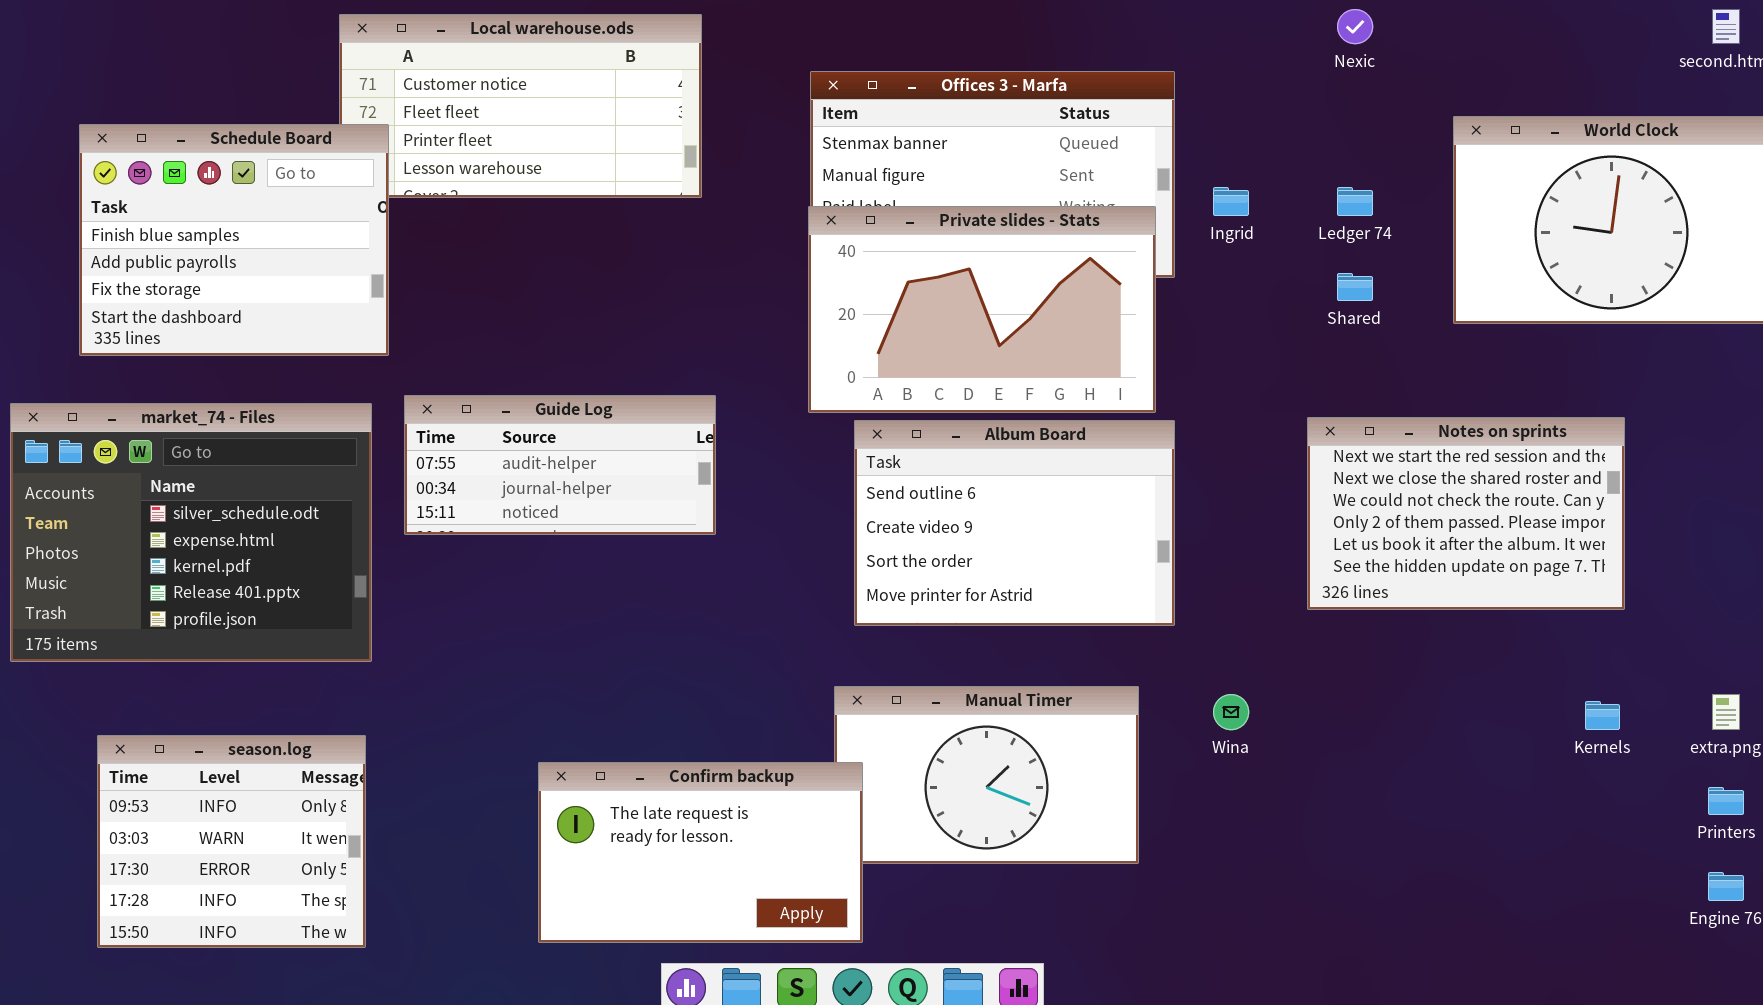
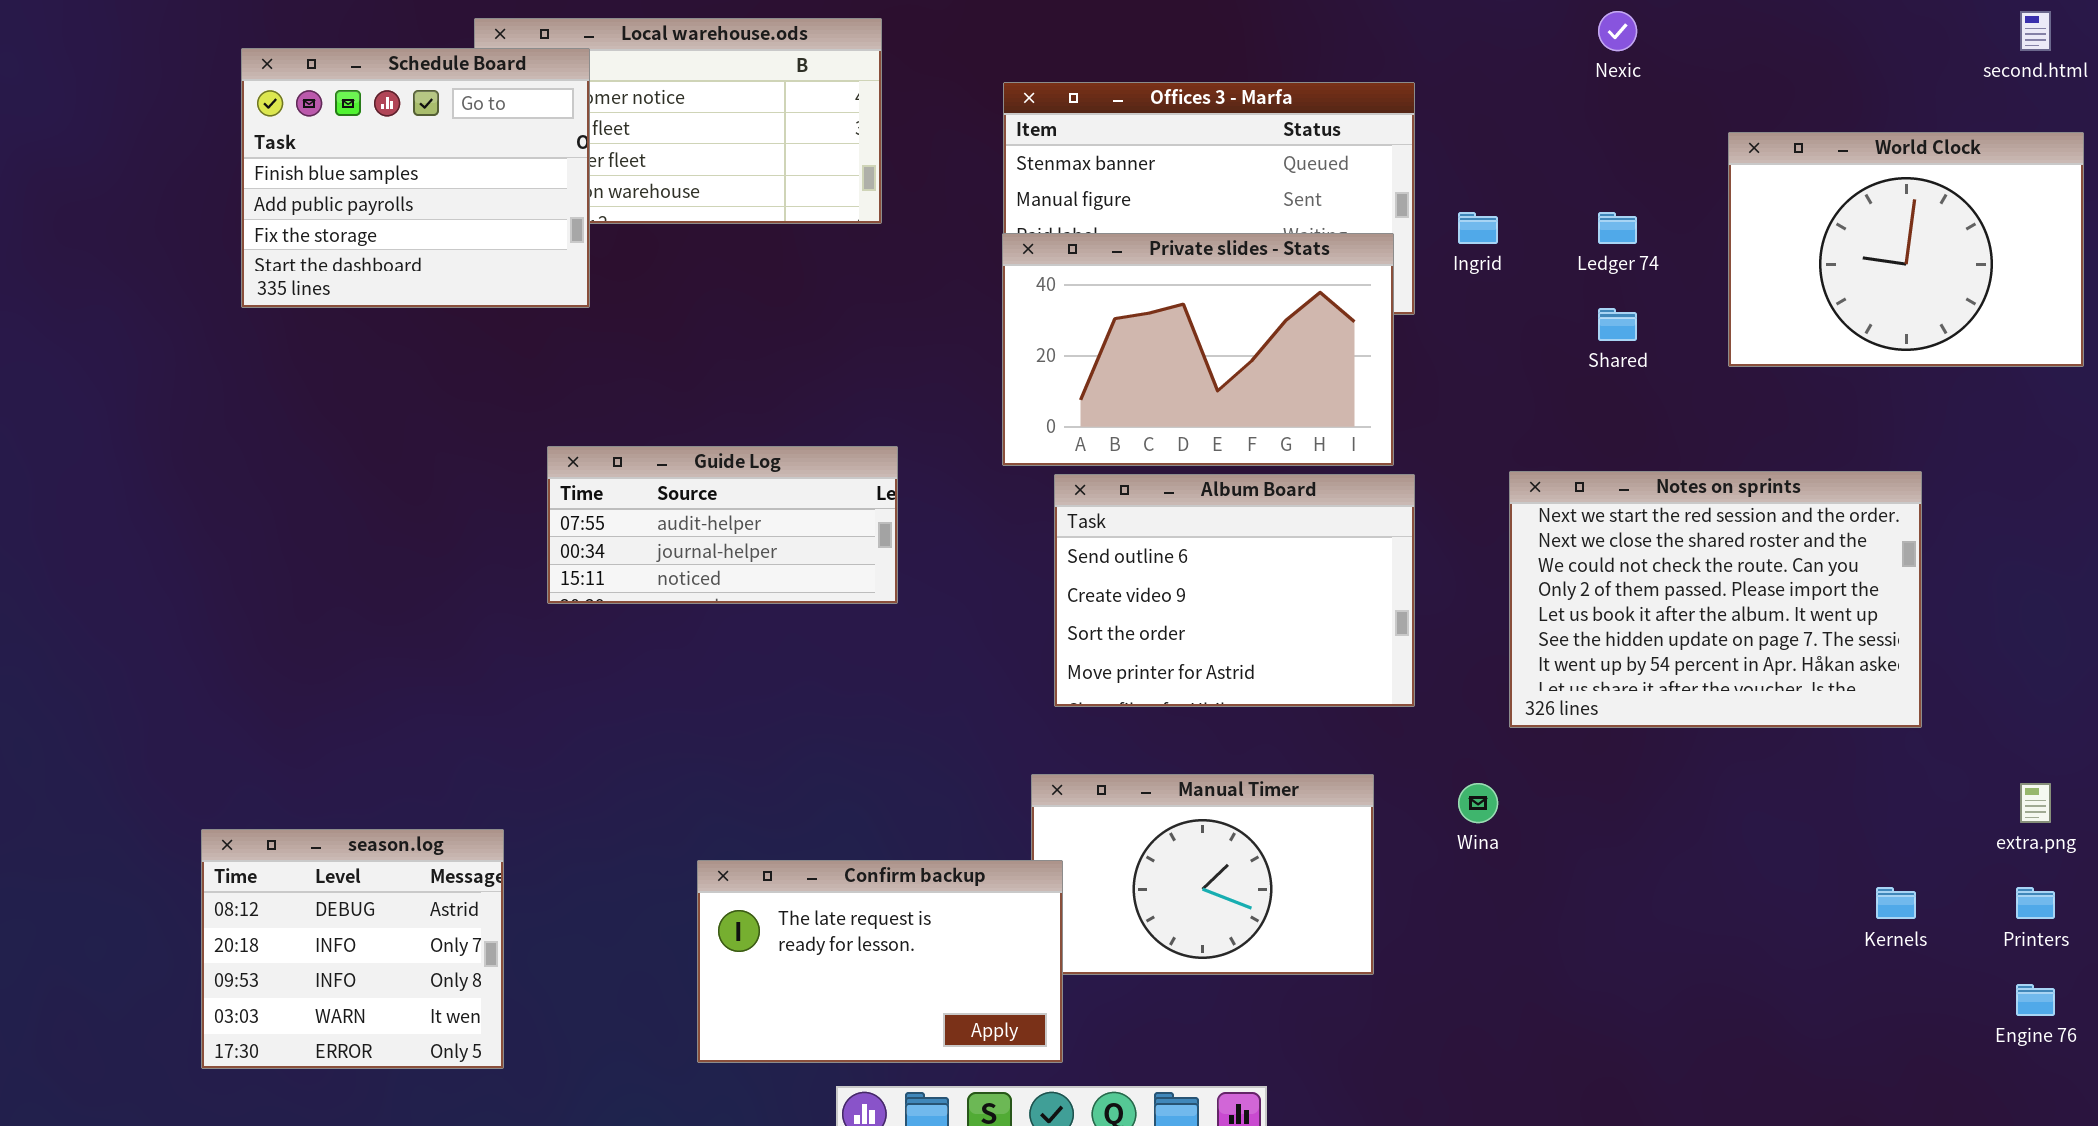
Schedule Board: [79,124,389,356] -> [241,48,590,308], moved
market_74 - Files: [10,403,372,662] -> none, closed
Notes on sprints: [1307,417,1625,610] -> [1509,471,1922,728], resized
Kernels: [1585,701,1620,730] -> [1876,887,1916,919], moved
season.log: [97,735,366,948] -> [201,829,504,1069], scrolled up 2 rows

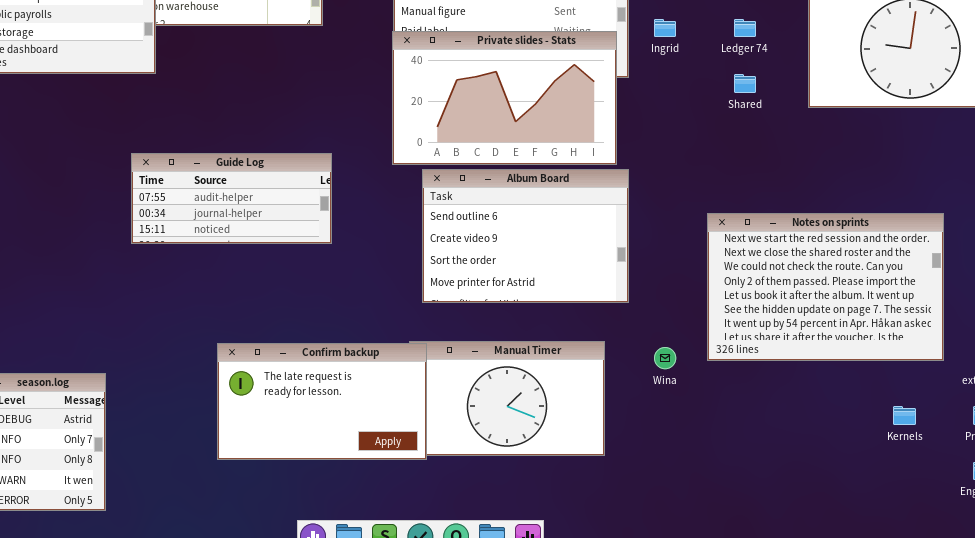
Notes on sprints: [1509,471,1922,728] -> [707,213,944,361], moved
Confirm backup: [697,860,1063,1063] -> [217,343,427,460], moved

